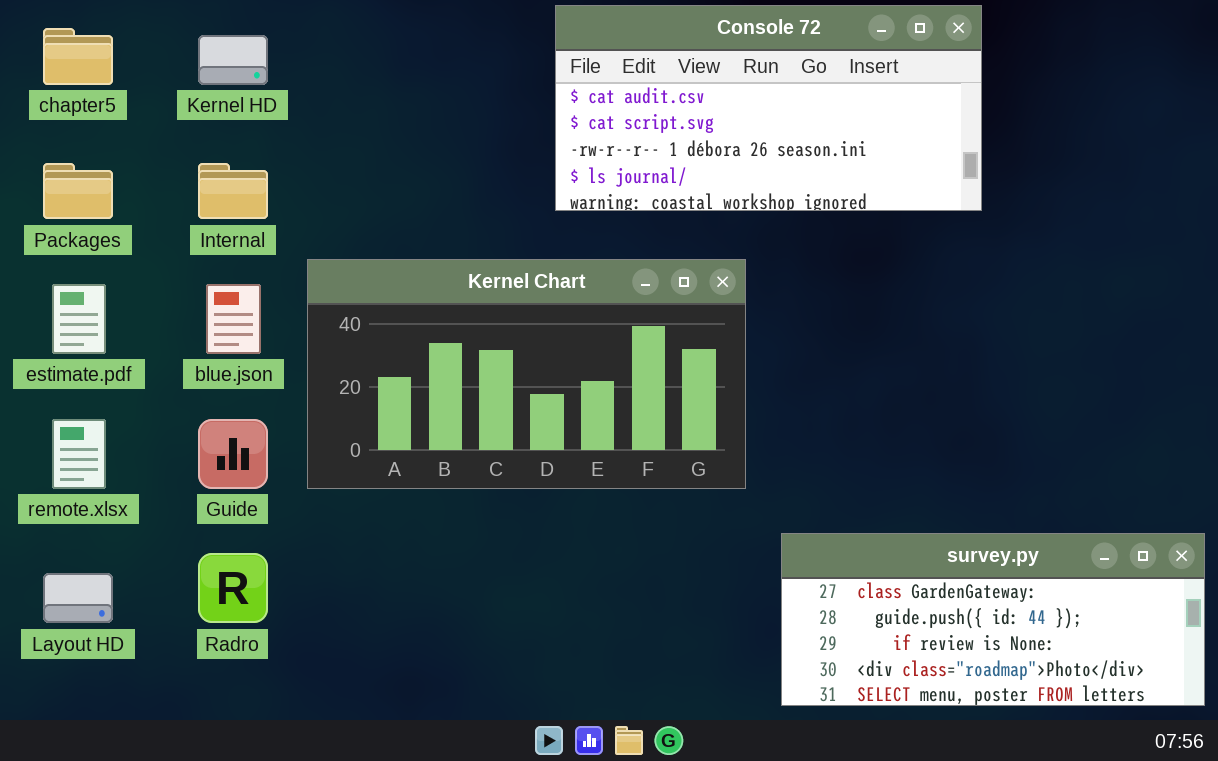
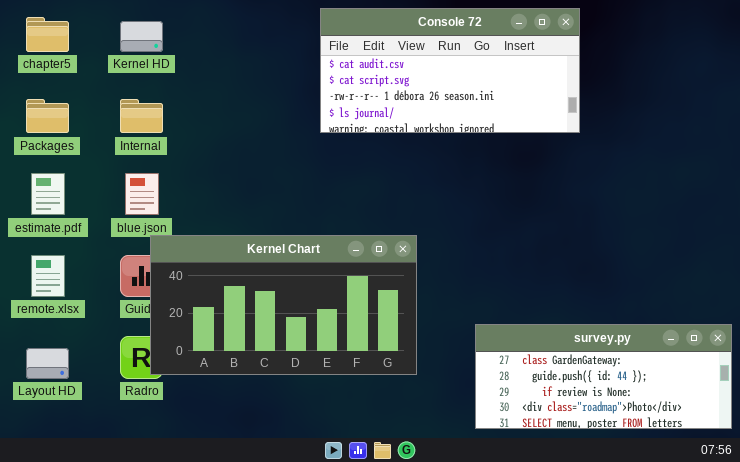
Console 72: [555,5,982,211] -> [320,8,580,133], moved
Kernel Chart: [307,259,746,489] -> [150,235,417,375], moved

